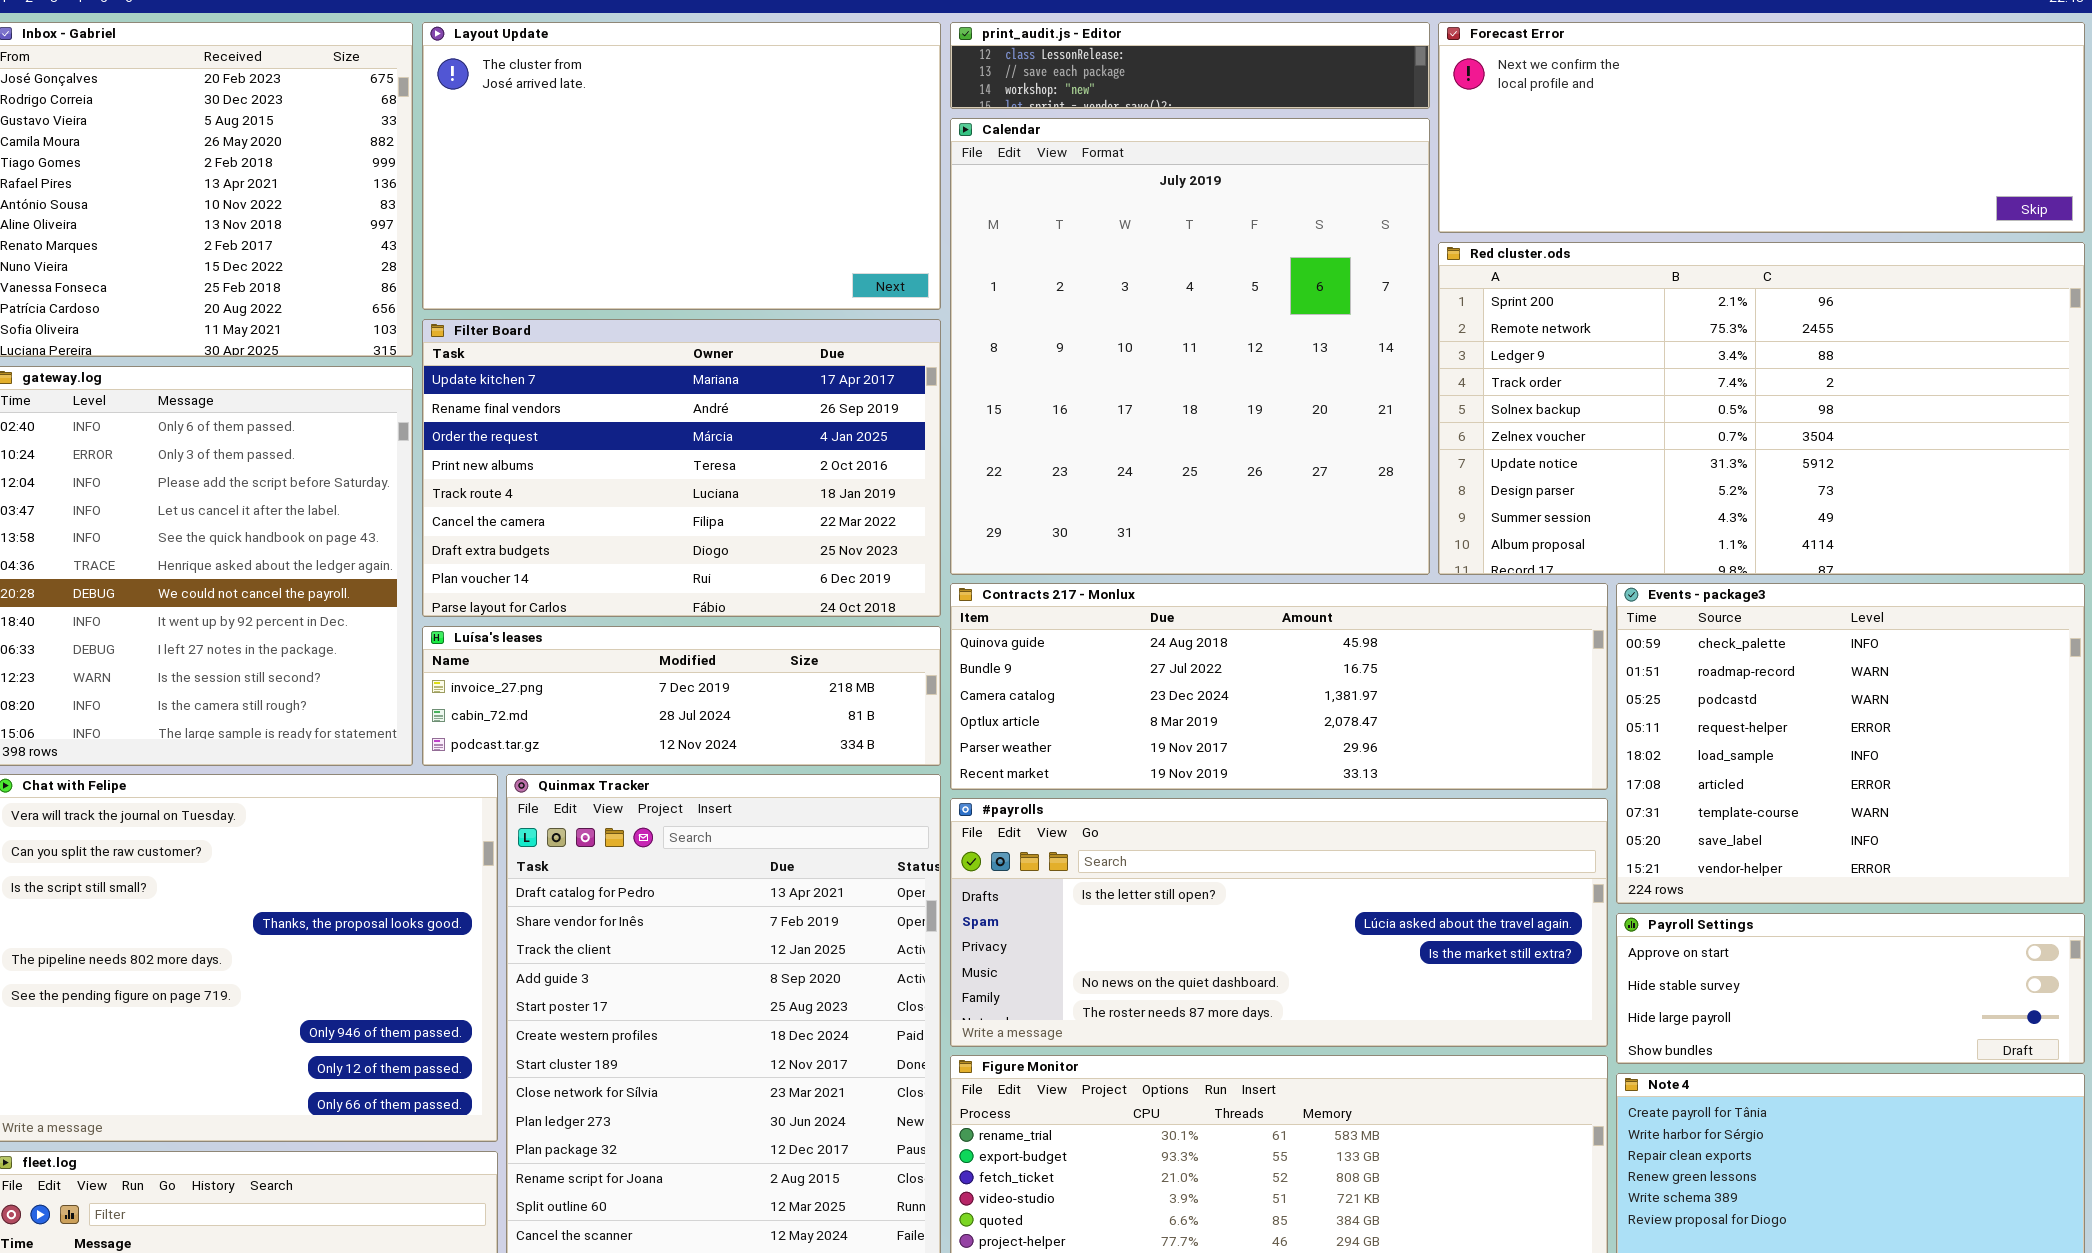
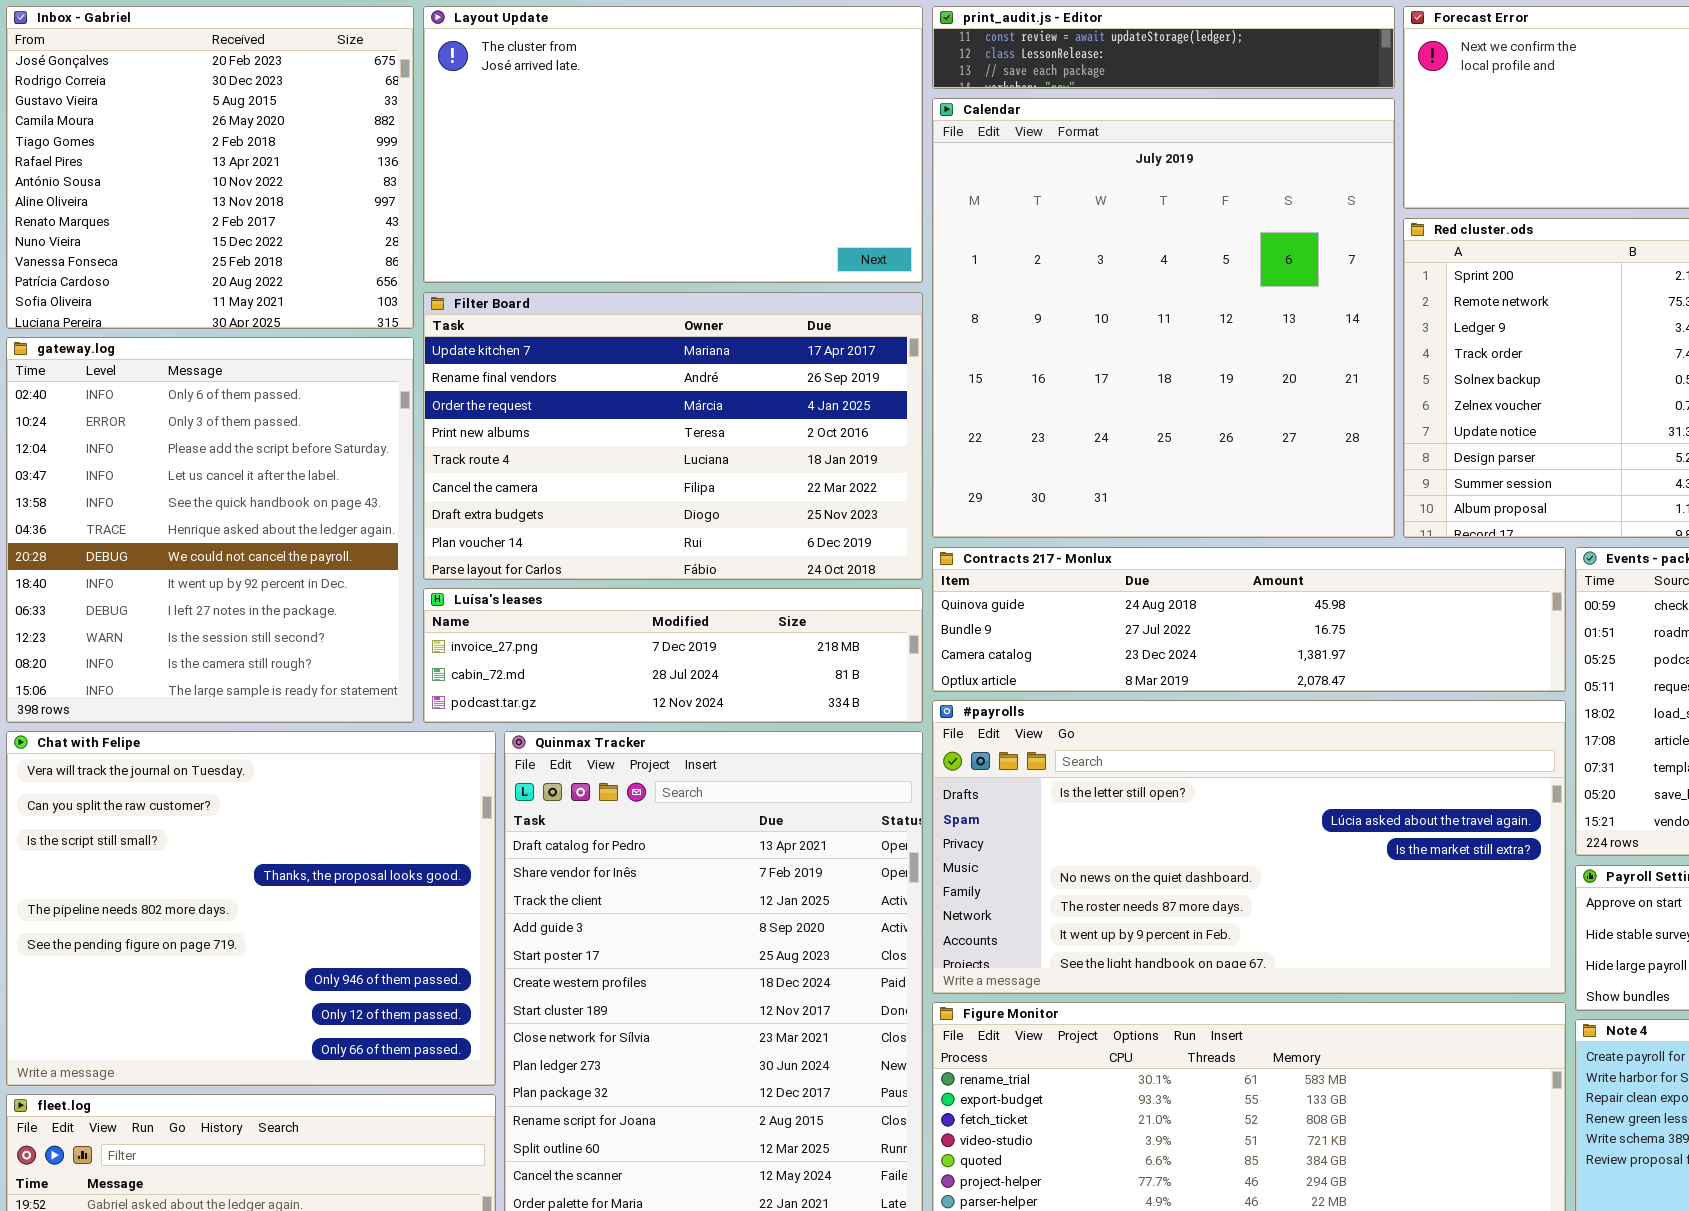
print_audit.js - Editor: [950,22,1430,109] -> [932,6,1395,89], scrolled up 1 row
Contracts 217 - Monlux: [950,583,1608,790] -> [932,547,1566,692], resized
#payrolls: [950,798,1608,1047] -> [932,700,1566,994], resized

